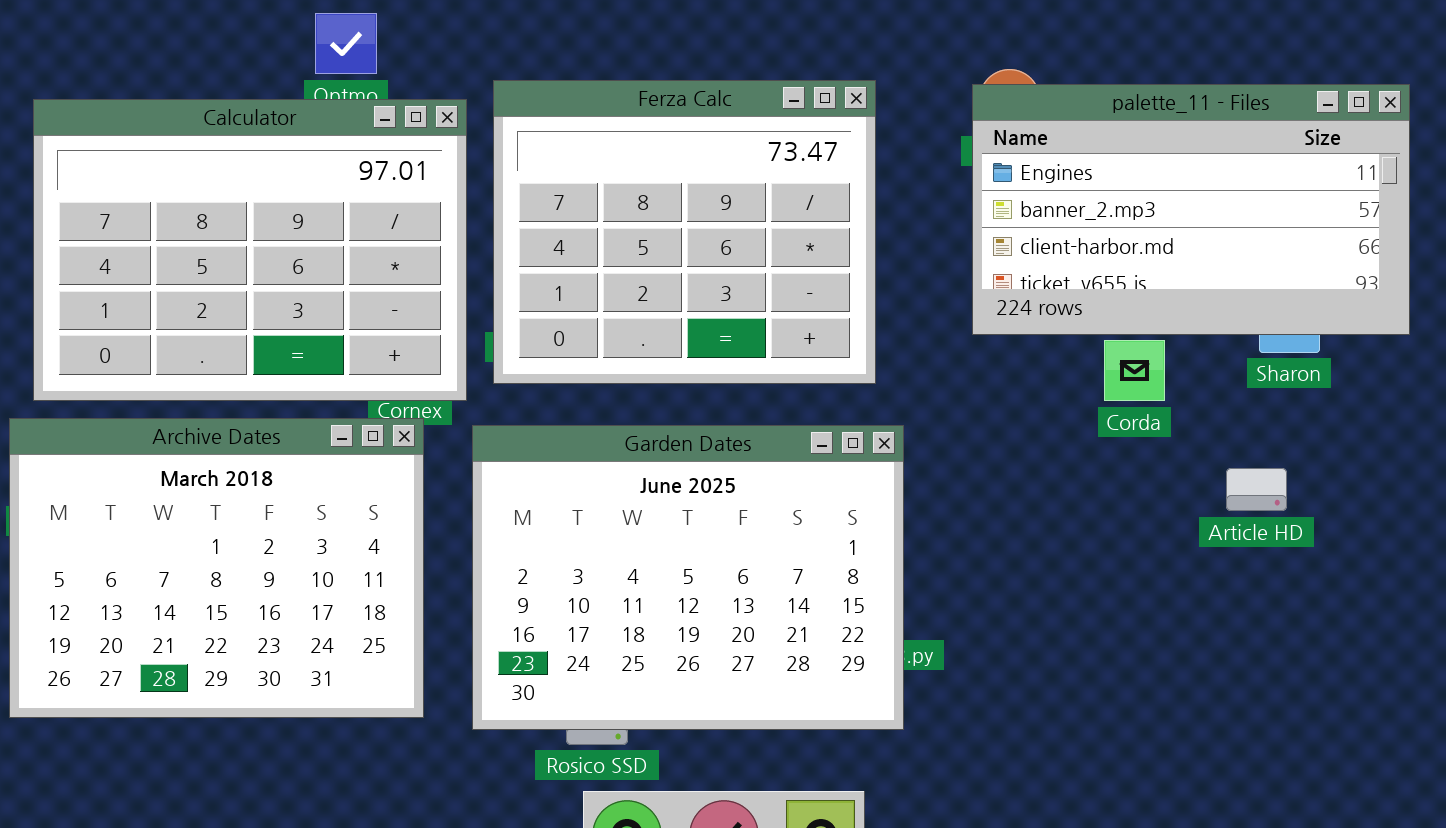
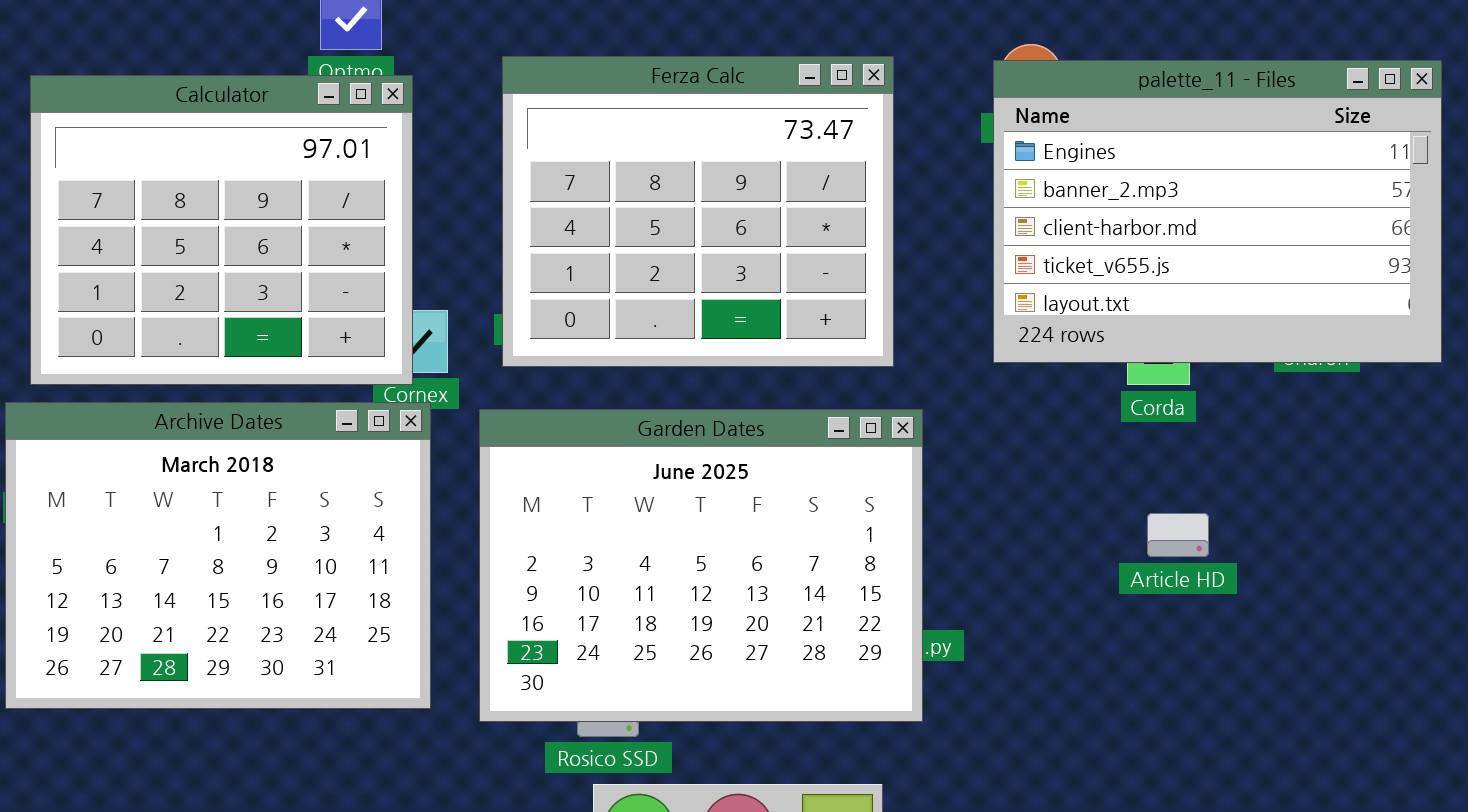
palette_11 - Files: [972,84,1410,335] -> [993,60,1442,363], resized
Calculator: [33,99,467,401] -> [30,75,413,385], resized
Article HD: [1226,468,1287,511] -> [1147,513,1209,557], moved

